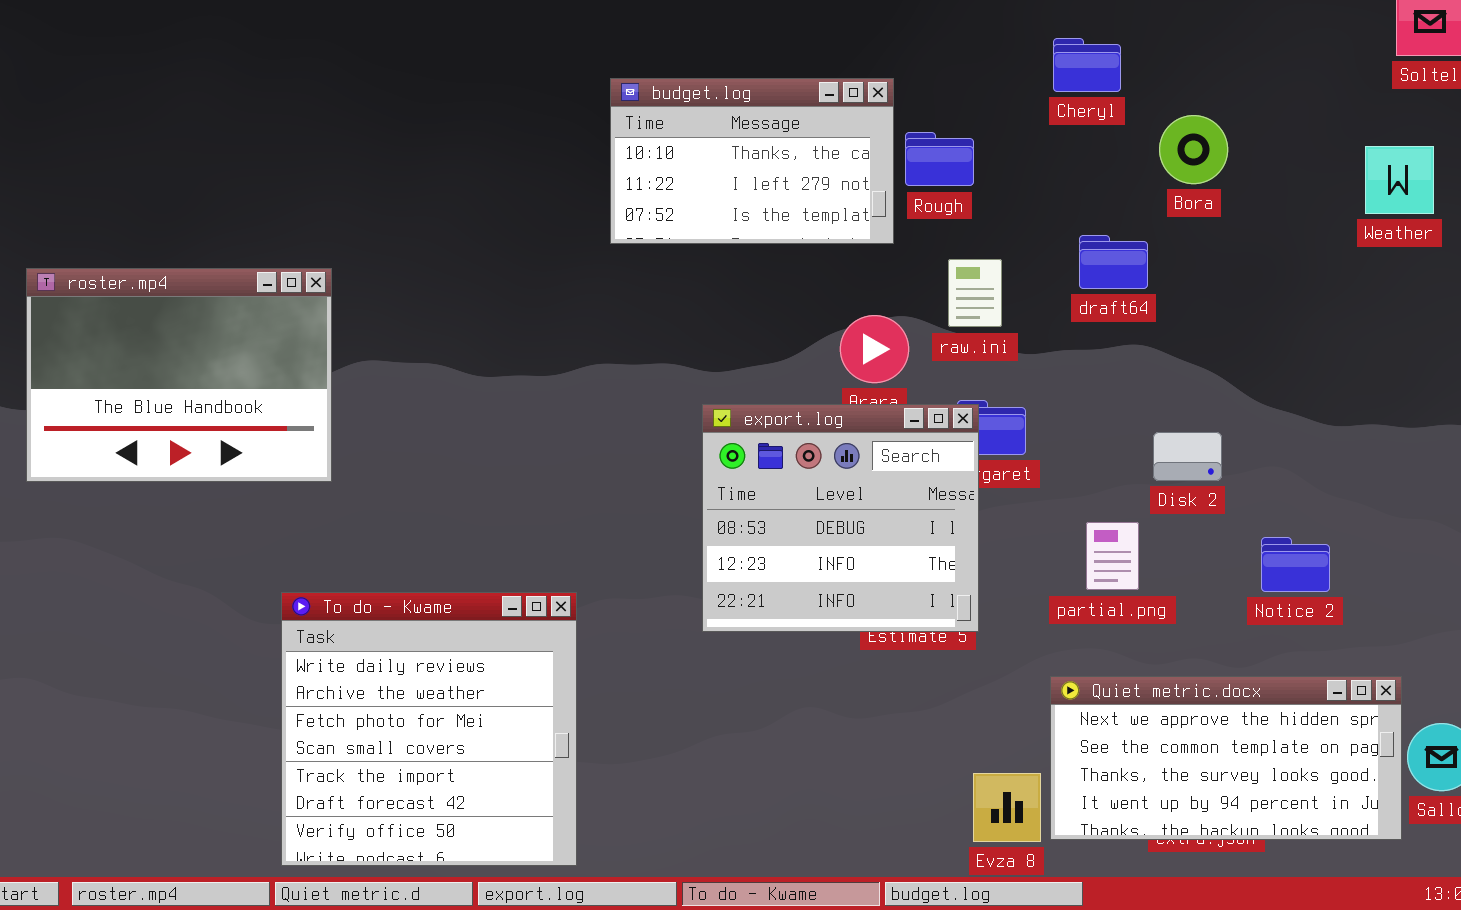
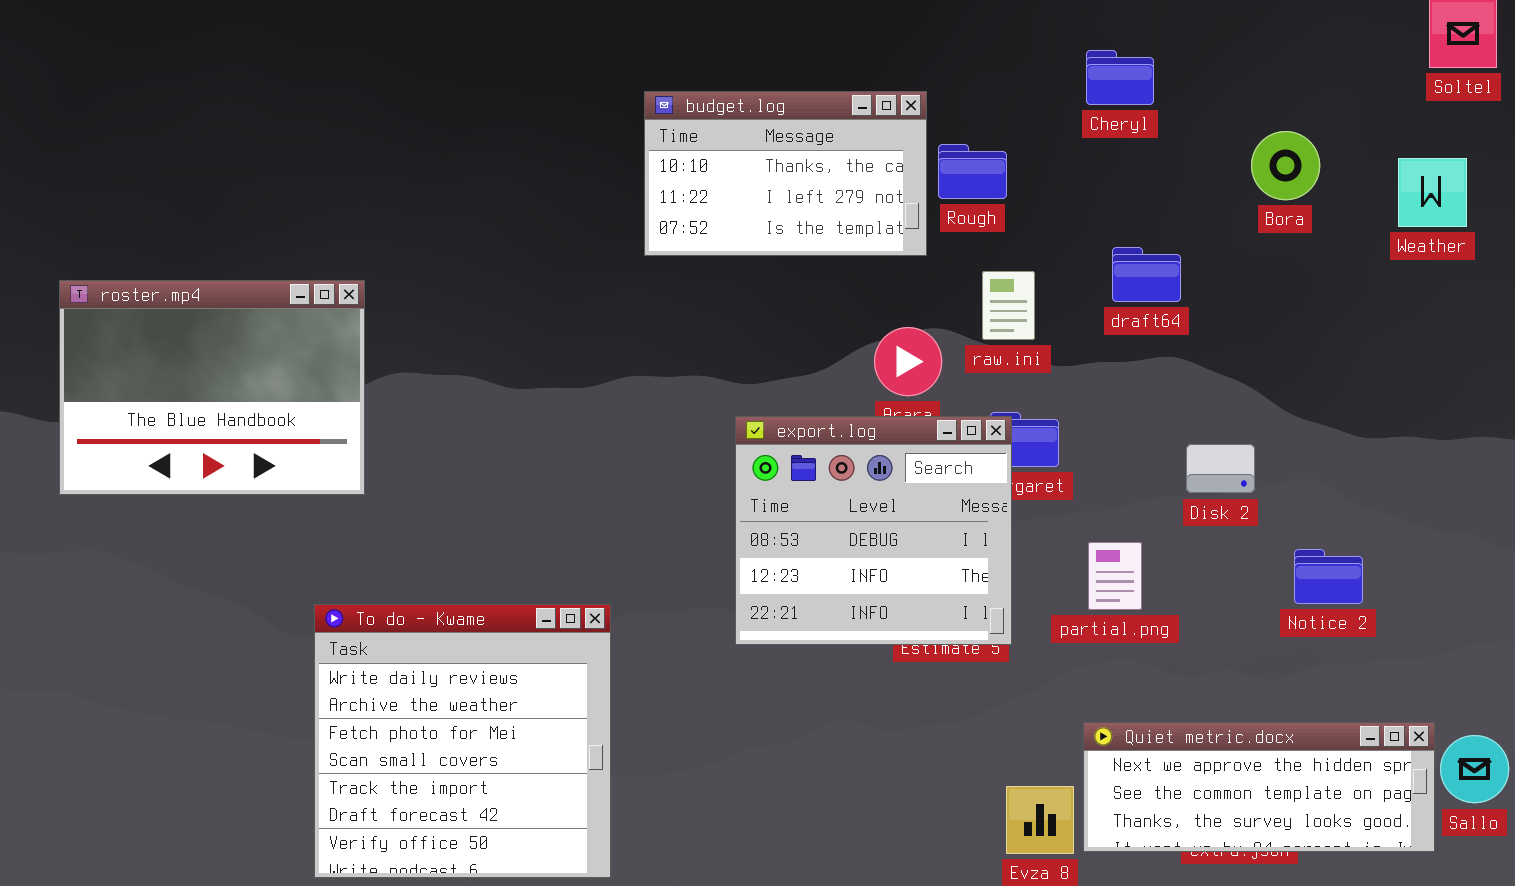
Bora: [1159,115,1228,184] -> [1251,131,1320,200], moved
partial.png: [1086,522,1139,590] -> [1088,542,1142,610], moved
Quiet metric.docx: [1050,676,1402,840] -> [1083,722,1435,852], resized

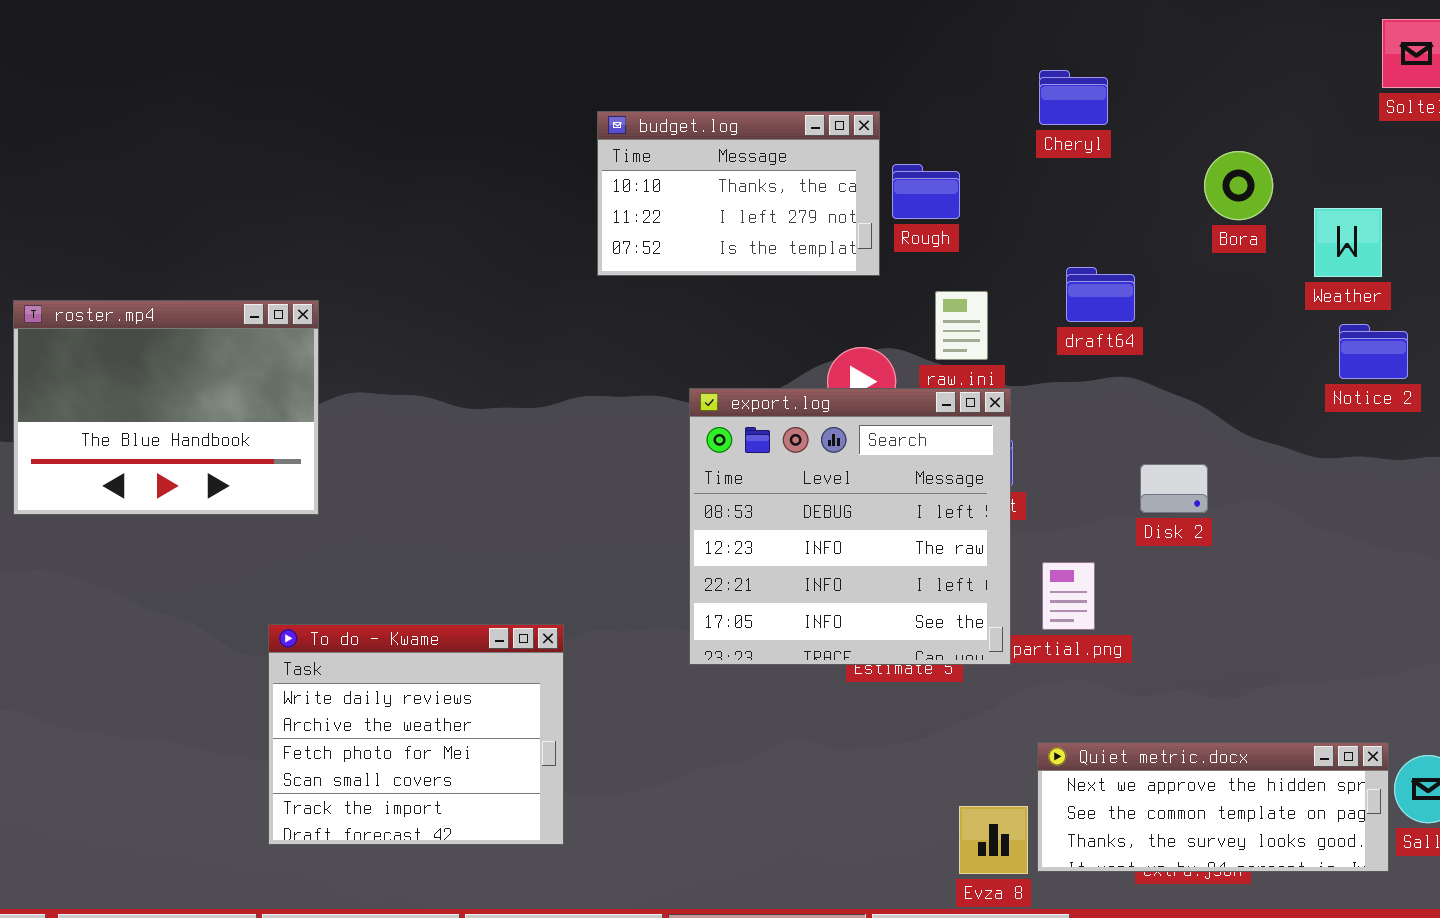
Weather: [1398,158,1467,227] -> [1314,208,1382,277], moved
export.log: [735,416,1012,645] -> [689,388,1011,665], resized
Notice 2: [1294,549,1363,604] -> [1339,324,1408,379], moved
To do - Kwame: [314,604,611,878] -> [268,624,564,845], resized

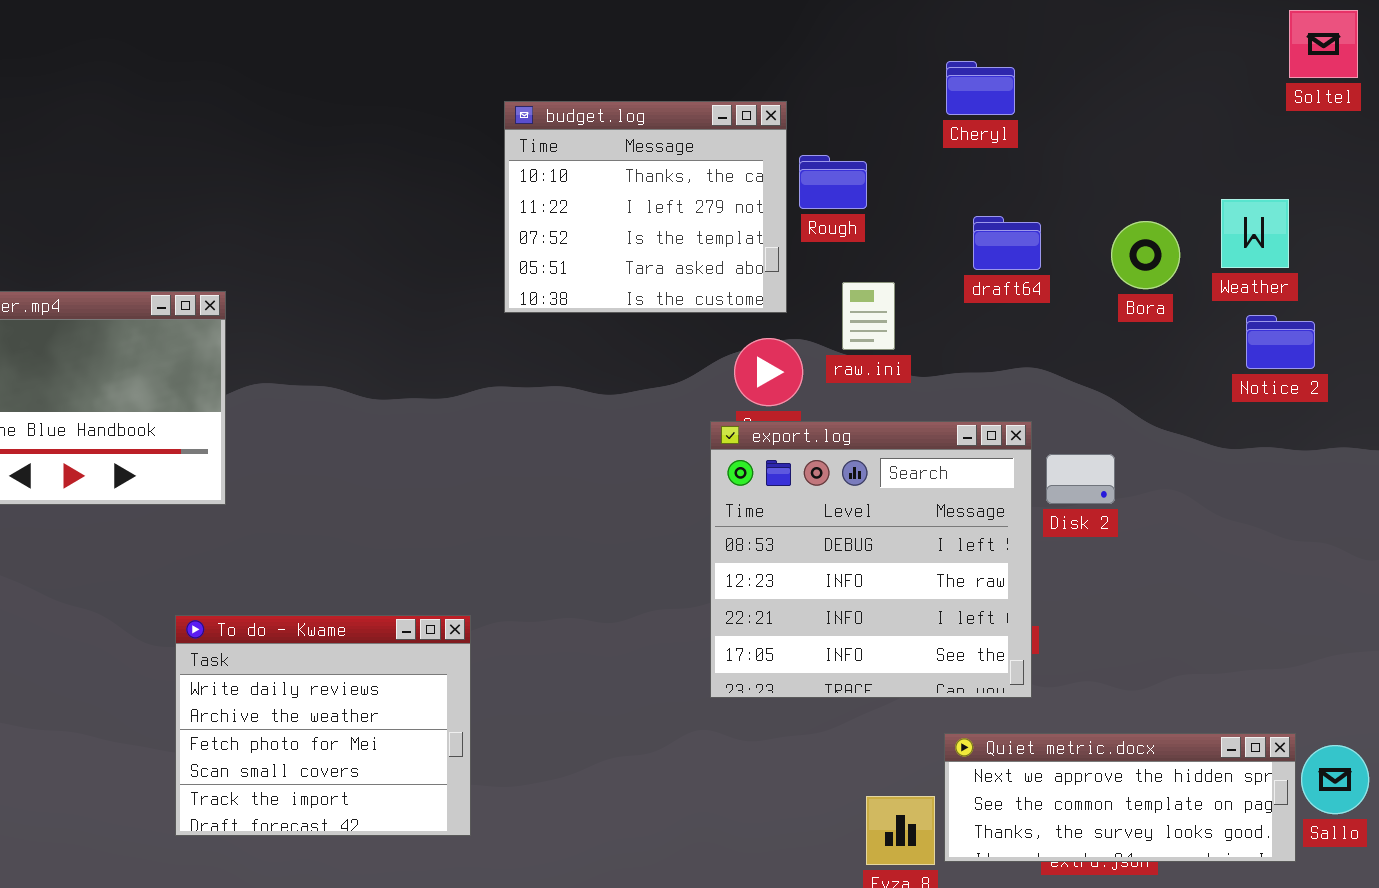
budget.log: [597,111,880,276] -> [504,101,787,313], resized
Bora: [1204,151,1273,220] -> [1111,221,1180,289], moved
draft64: [1066,267,1135,322] -> [973,216,1041,270], moved
export.log: [689,388,1011,665] -> [710,421,1032,698], moved

